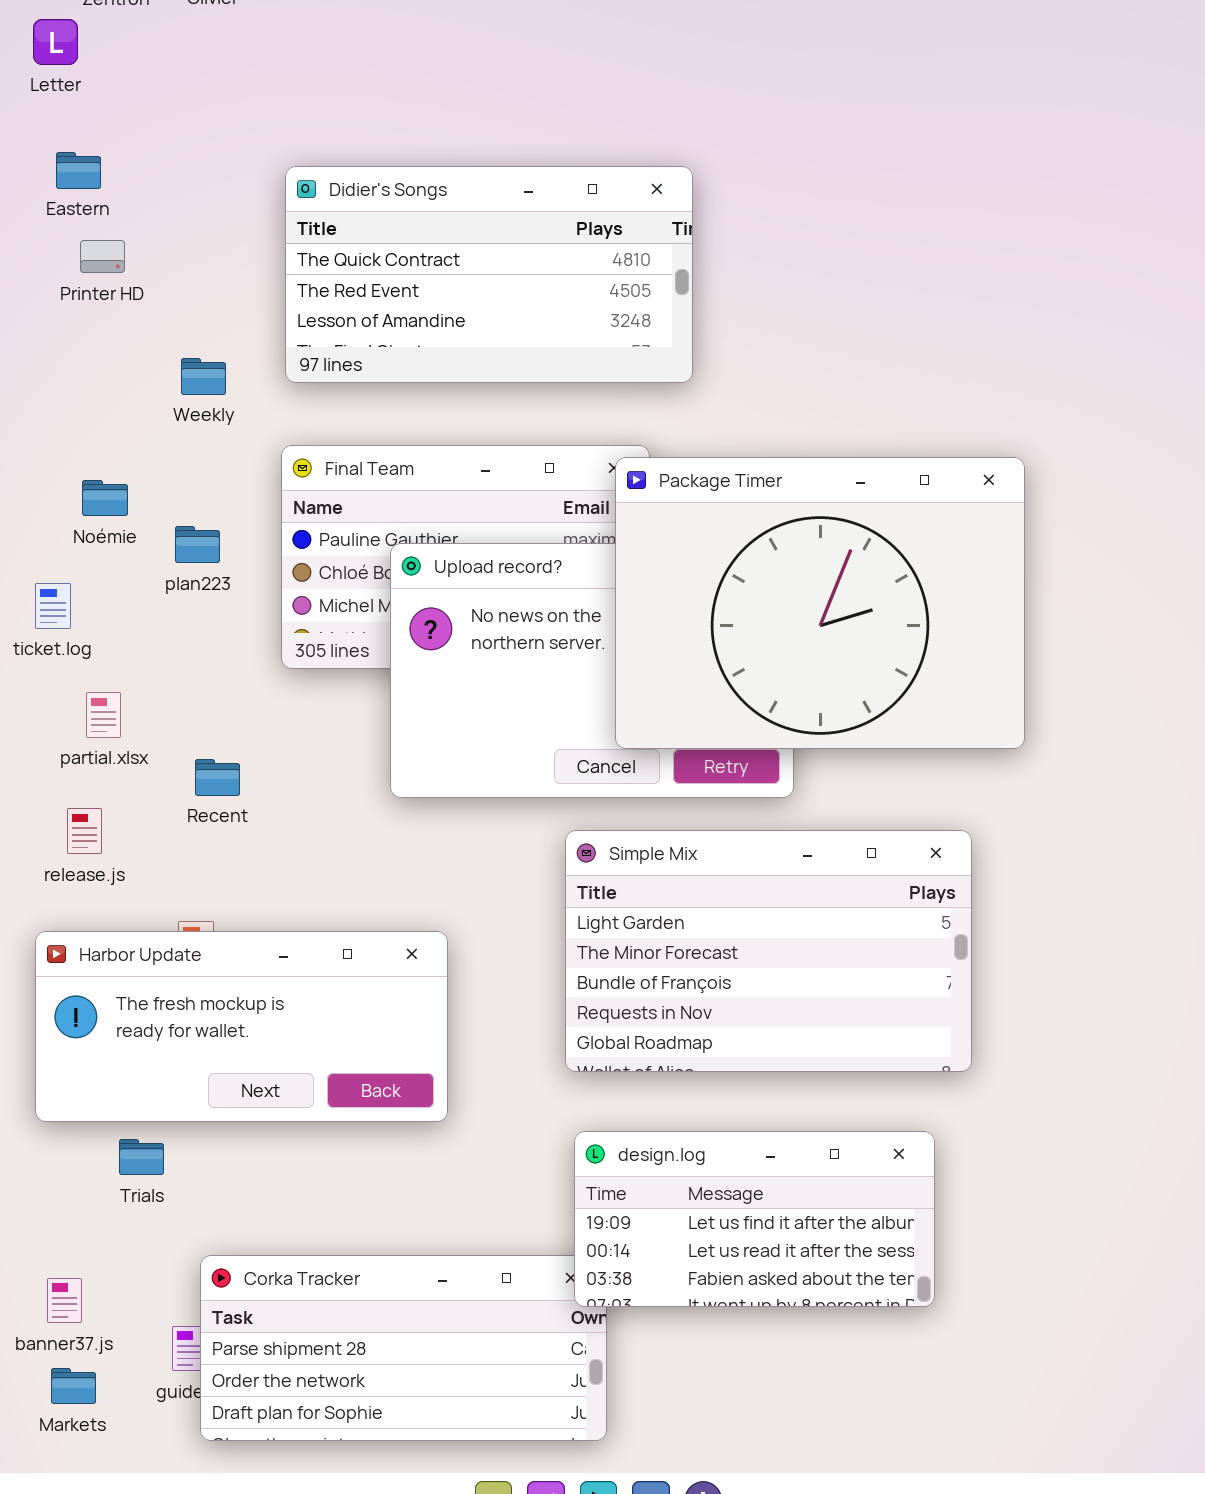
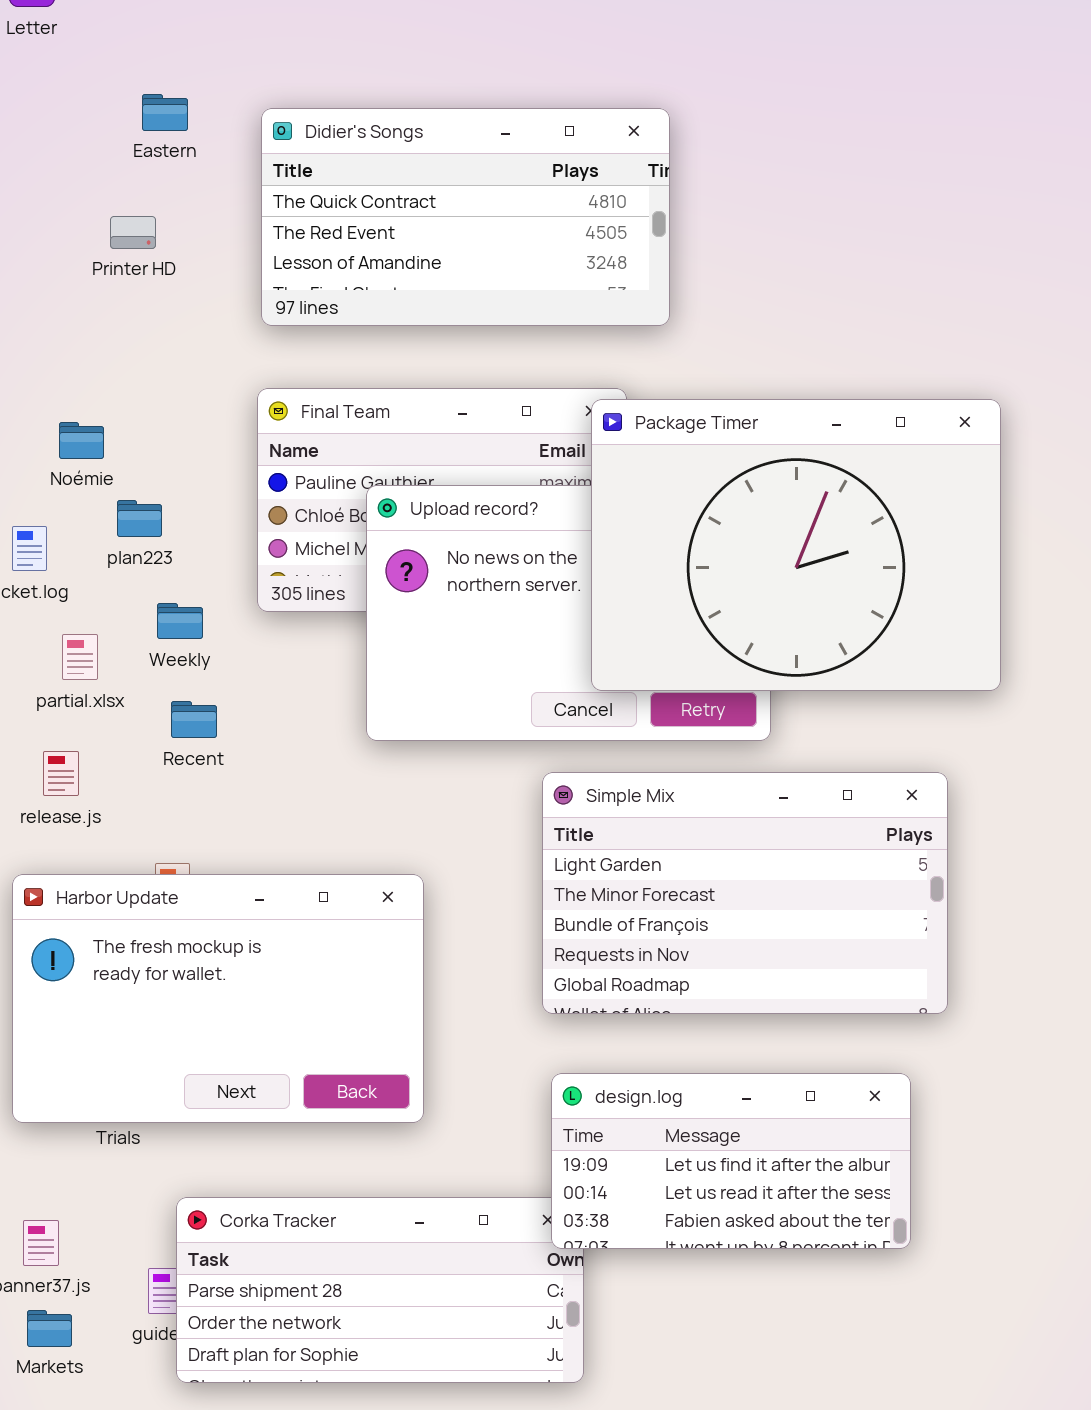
Eastern: [56,152,101,189] -> [142,94,188,131], moved
Printer HD: [80,240,125,273] -> [110,216,156,249], moved
Weekly: [181,358,226,395] -> [157,603,203,639], moved
plan223: [175,526,220,563] -> [117,500,162,537], moved
Harbor Update: [35,931,448,1122] -> [12,874,424,1123], resized

